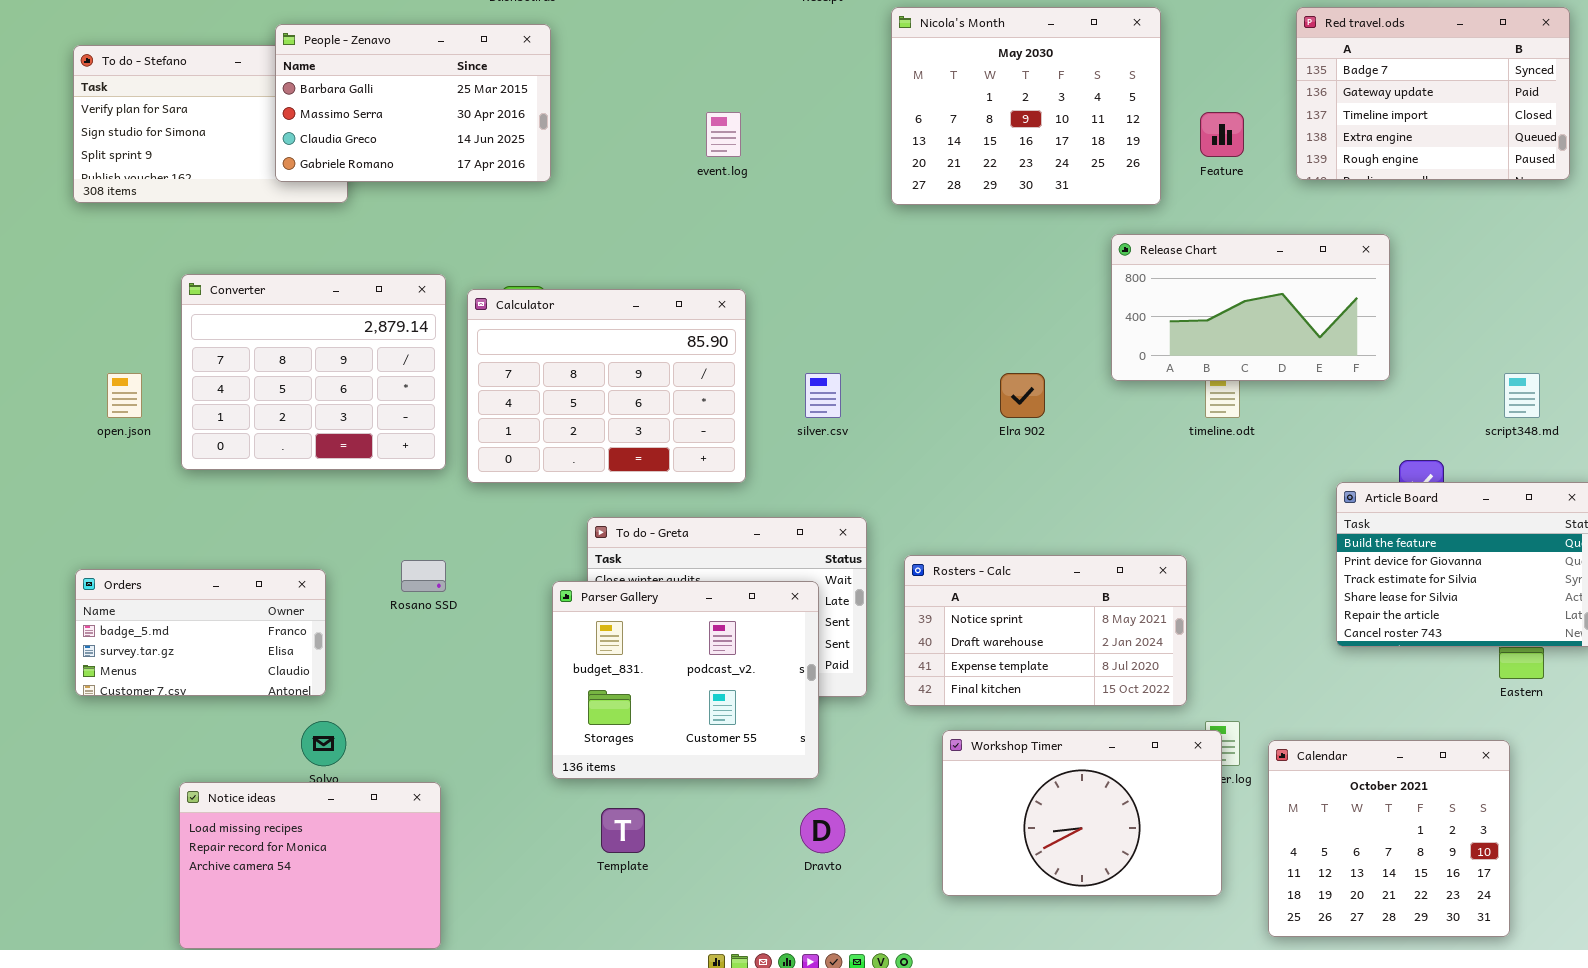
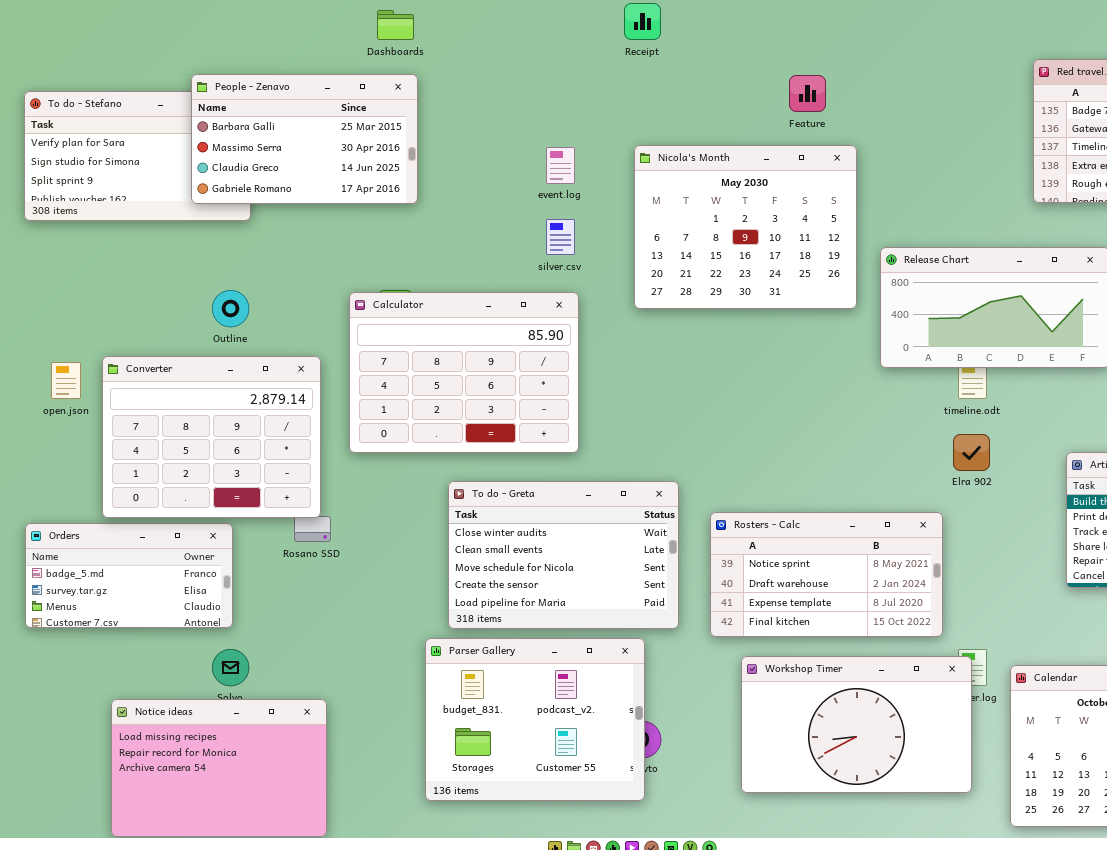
Nicola's Month: [891,7,1161,205] -> [634,145,857,309], moved
Feature: [1200,112,1244,157] -> [789,75,826,112], moved
Converter: [181,274,446,470] -> [102,356,321,518], moved
silver.csv: [805,373,841,418] -> [546,219,575,255], moved
Elra 902: [1000,373,1045,418] -> [953,434,990,471], moved
Parser Gallery: [552,581,819,779] -> [425,638,645,801], moved

